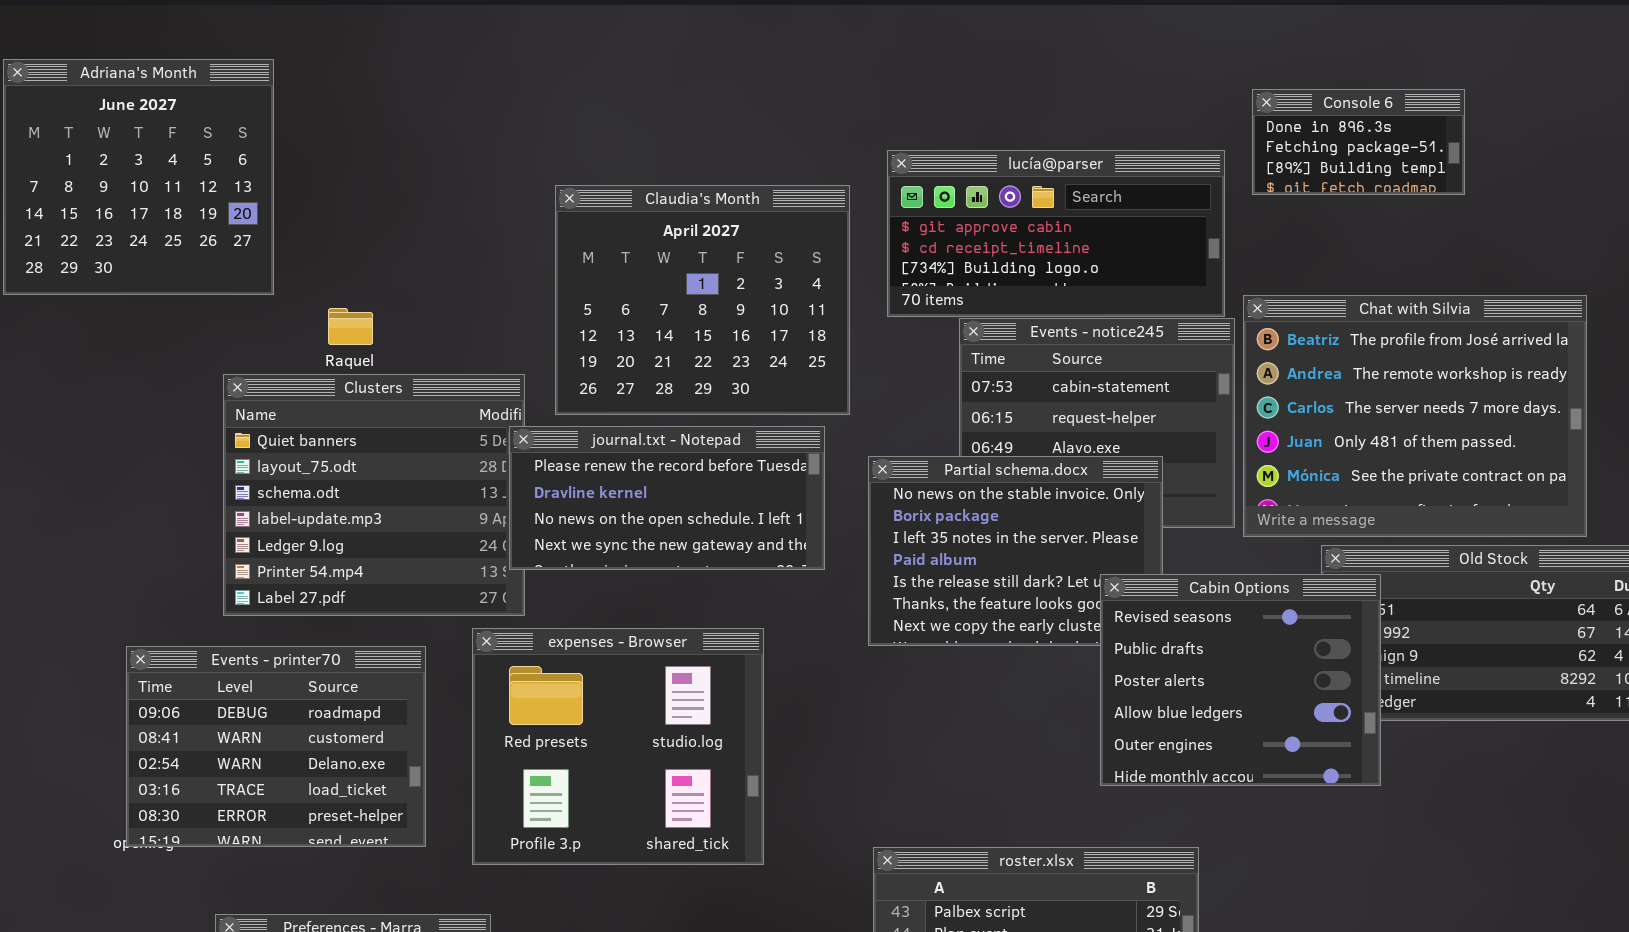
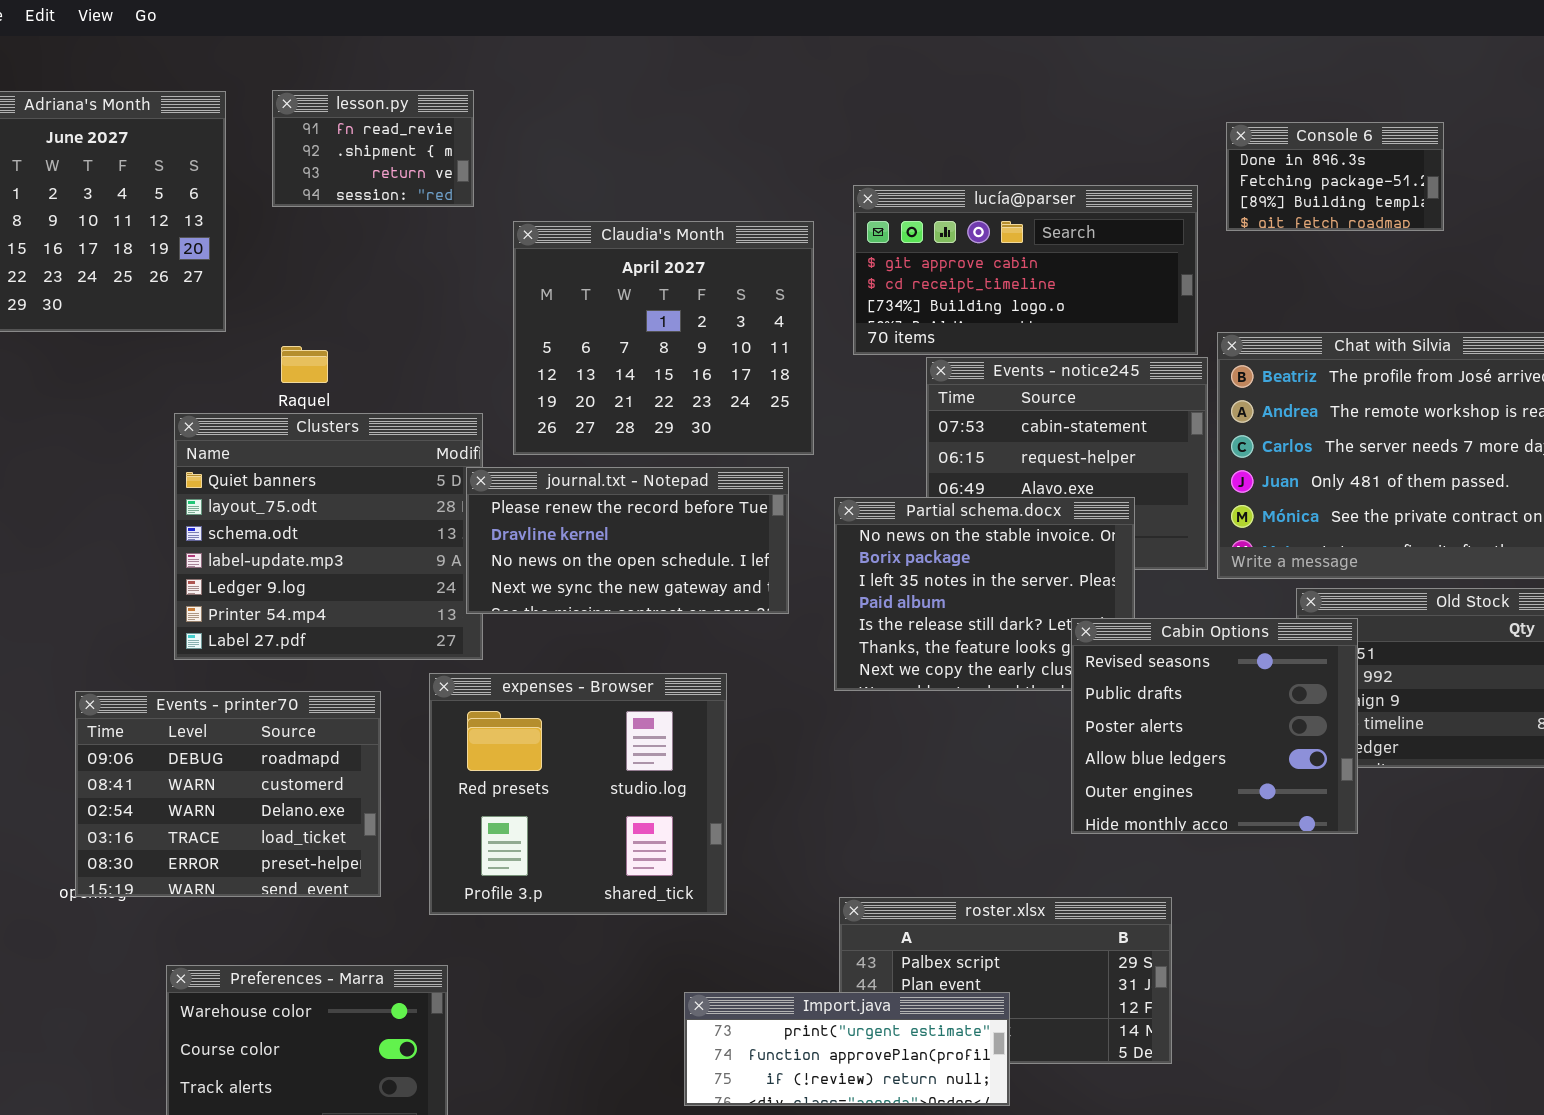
lesson.py: none -> [272,90,474,207], opened

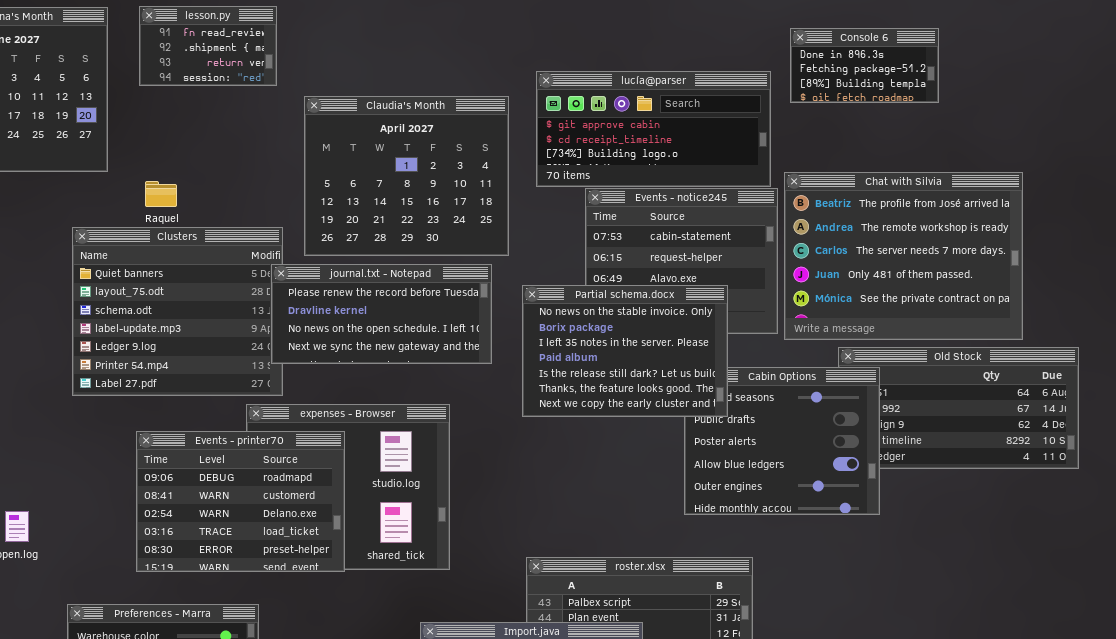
Partial schema.docx: [834,497,1135,691] -> [522,285,728,417], raised
Events - printer70: [75,691,381,897] -> [136,431,345,572], moved

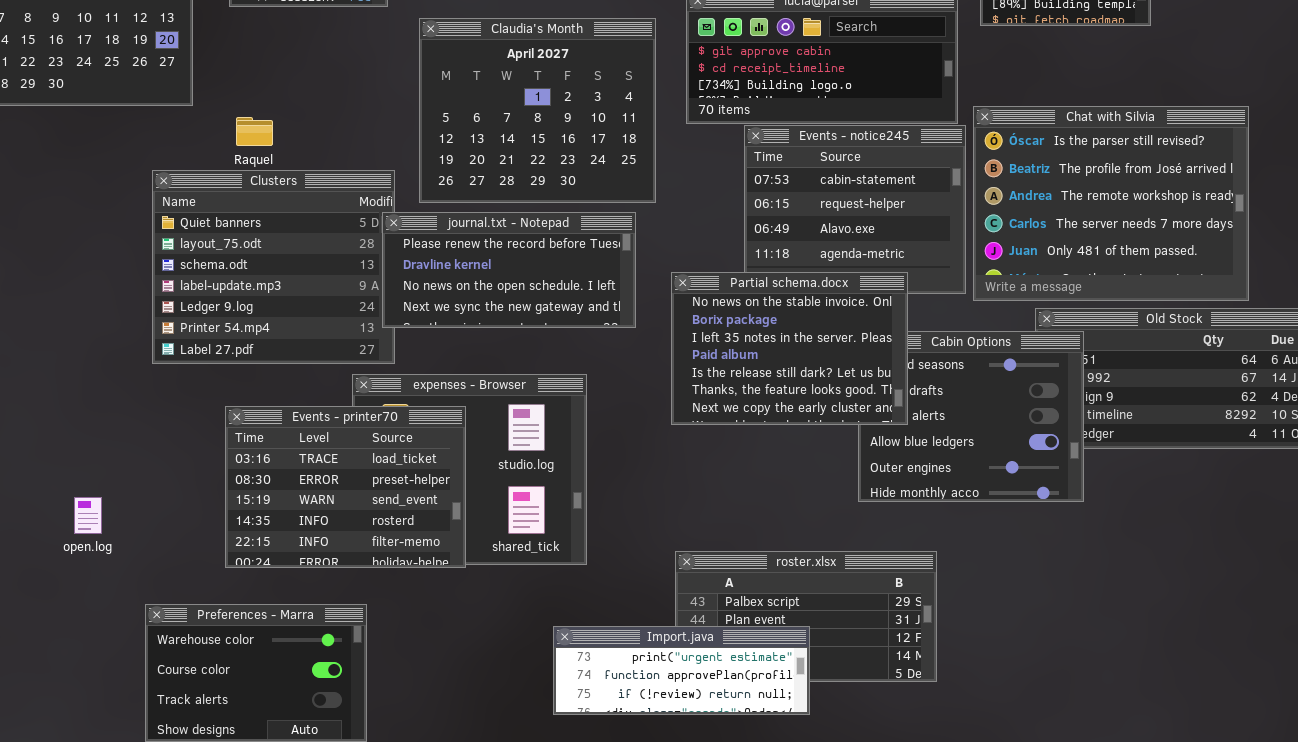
Chat with Silvia: [784,172,1023,340] -> [973,106,1249,301], scrolled up 1 row
Partial schema.docx: [522,285,728,417] -> [671,272,908,425], moved
Events - printer70: [136,431,345,572] -> [225,406,466,568], scrolled down 3 rows

